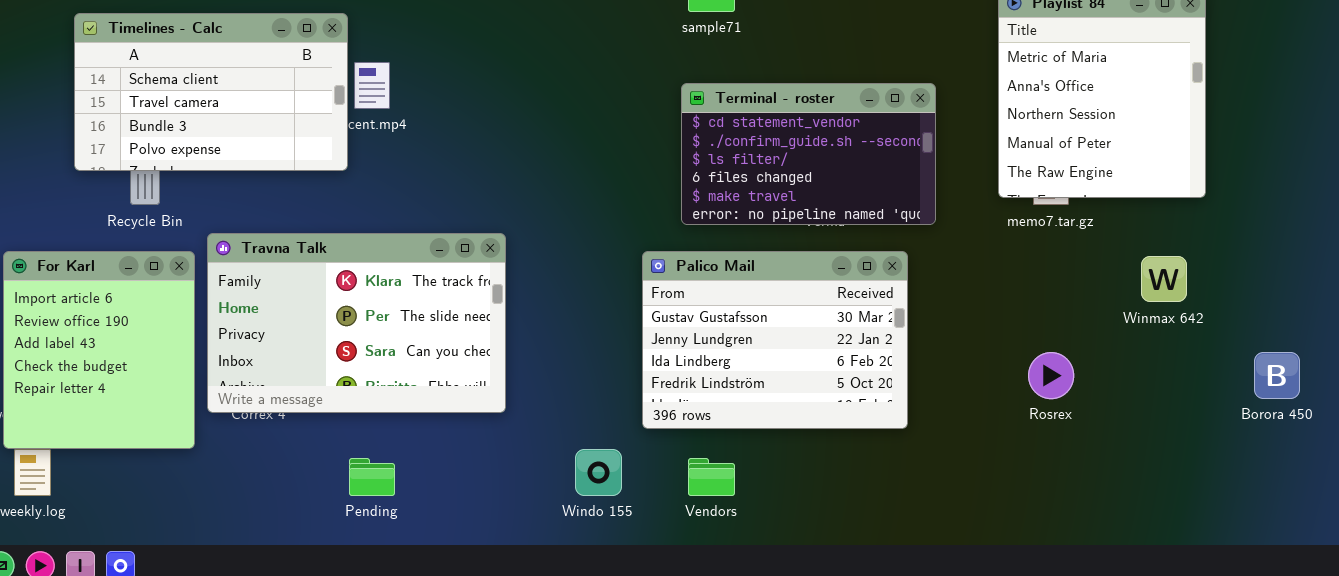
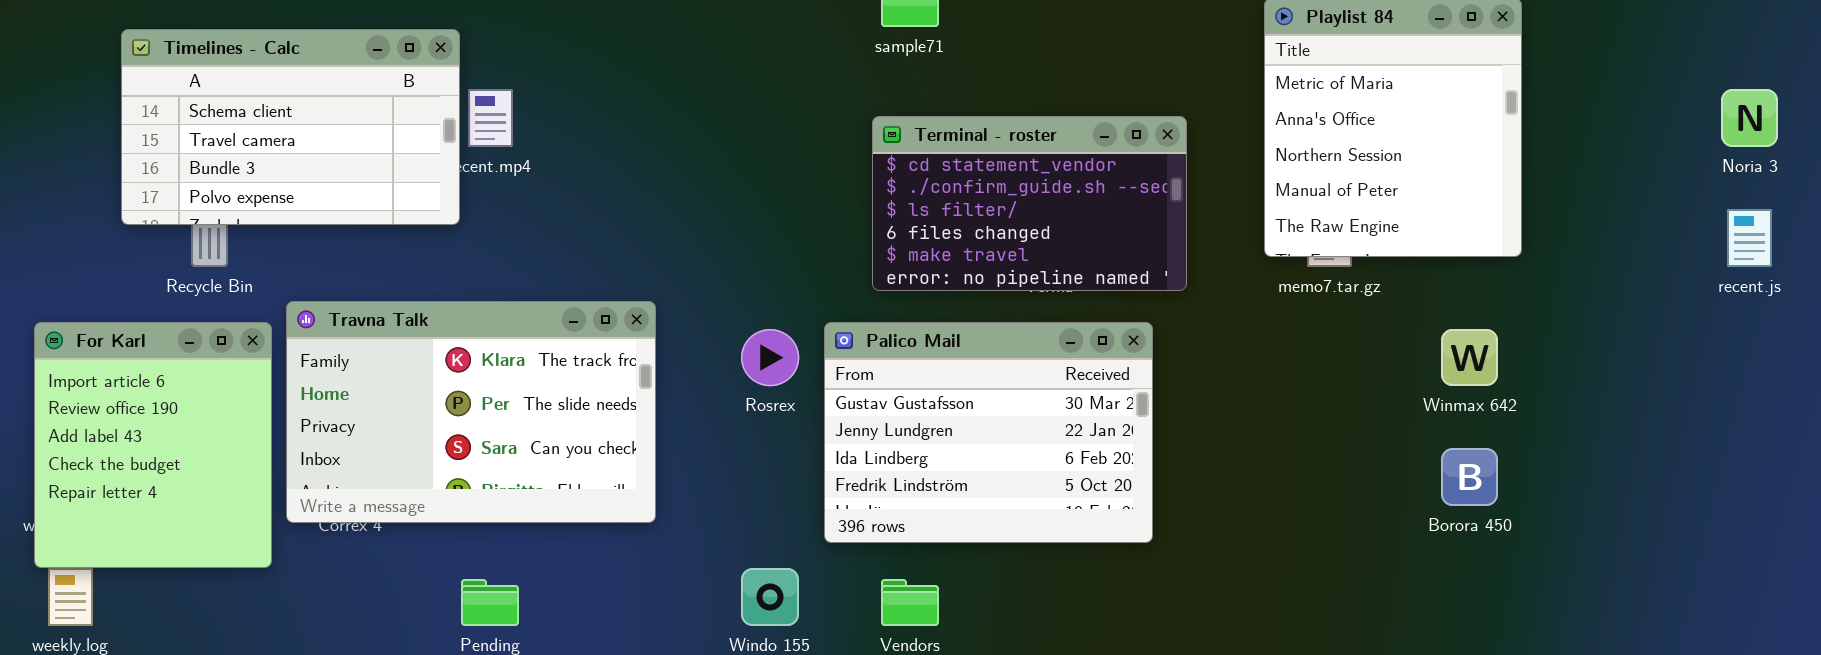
Rosrex: [1028,352,1074,399] -> [741,329,799,386], moved
Borora 450: [1254,352,1300,399] -> [1441,448,1498,506], moved

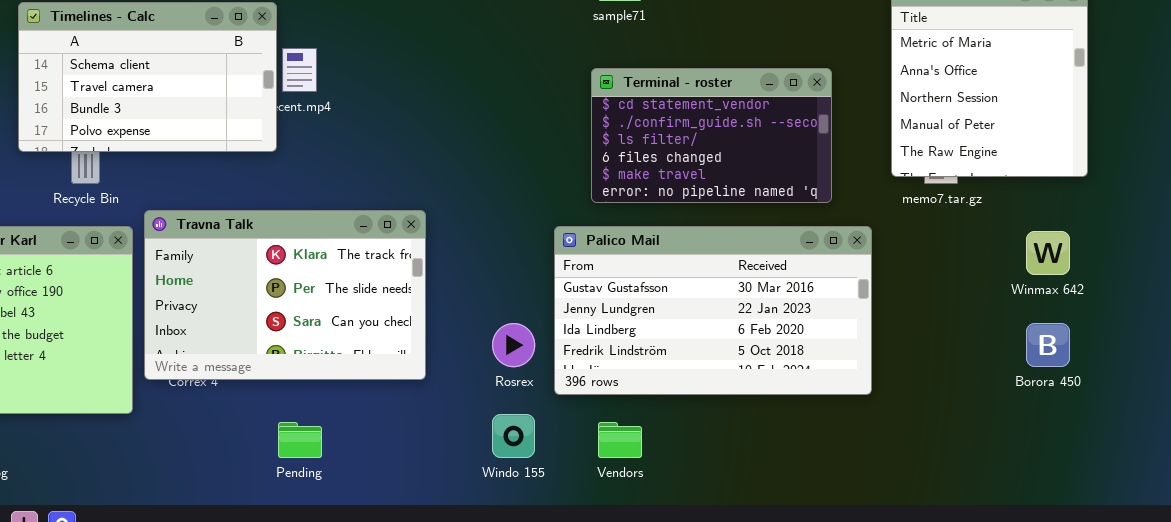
Palico Mail: [824,322,1153,543] -> [554,226,872,395], resized
Rosrex: [741,329,799,386] -> [492,323,535,367], moved

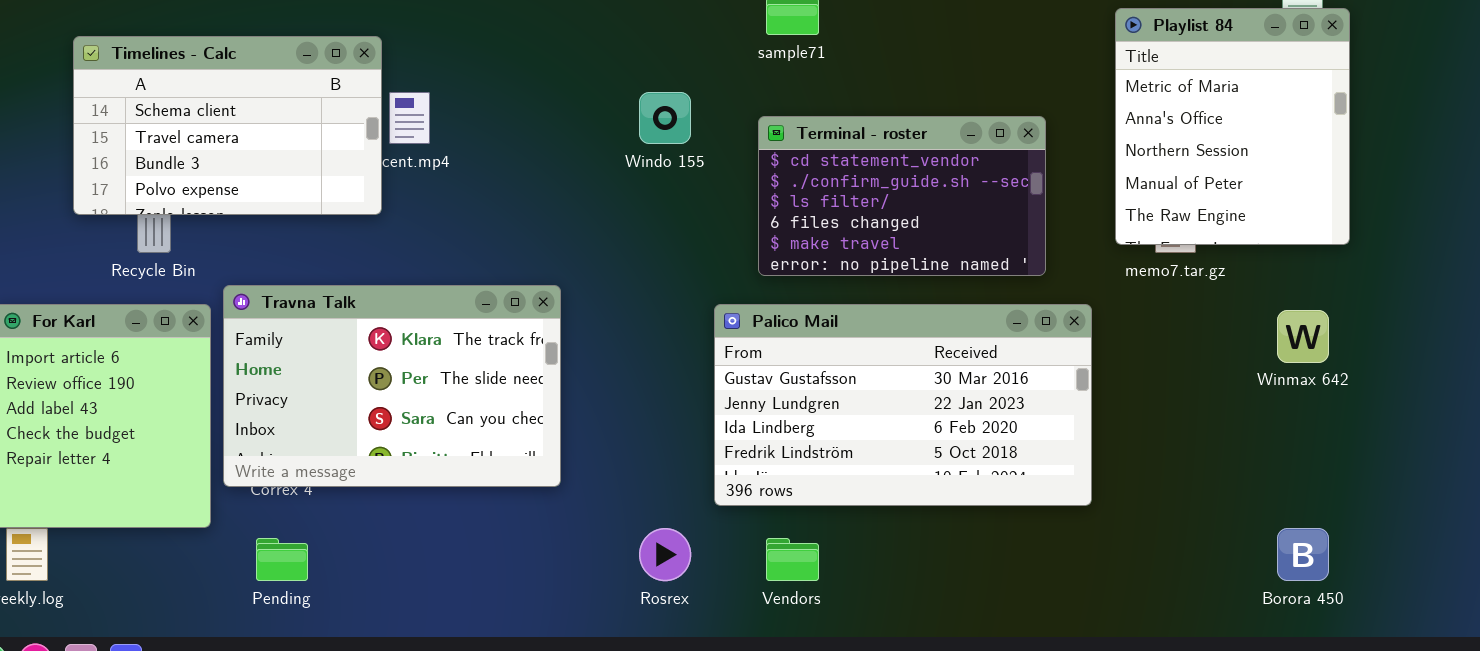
Rosrex: [492,323,535,367] -> [639,528,691,581], moved
Borora 450: [1026,323,1070,367] -> [1277,528,1329,581], moved
Windo 155: [492,414,535,458] -> [639,92,691,144], moved
Pending: [278,422,322,458] -> [256,538,308,581], moved

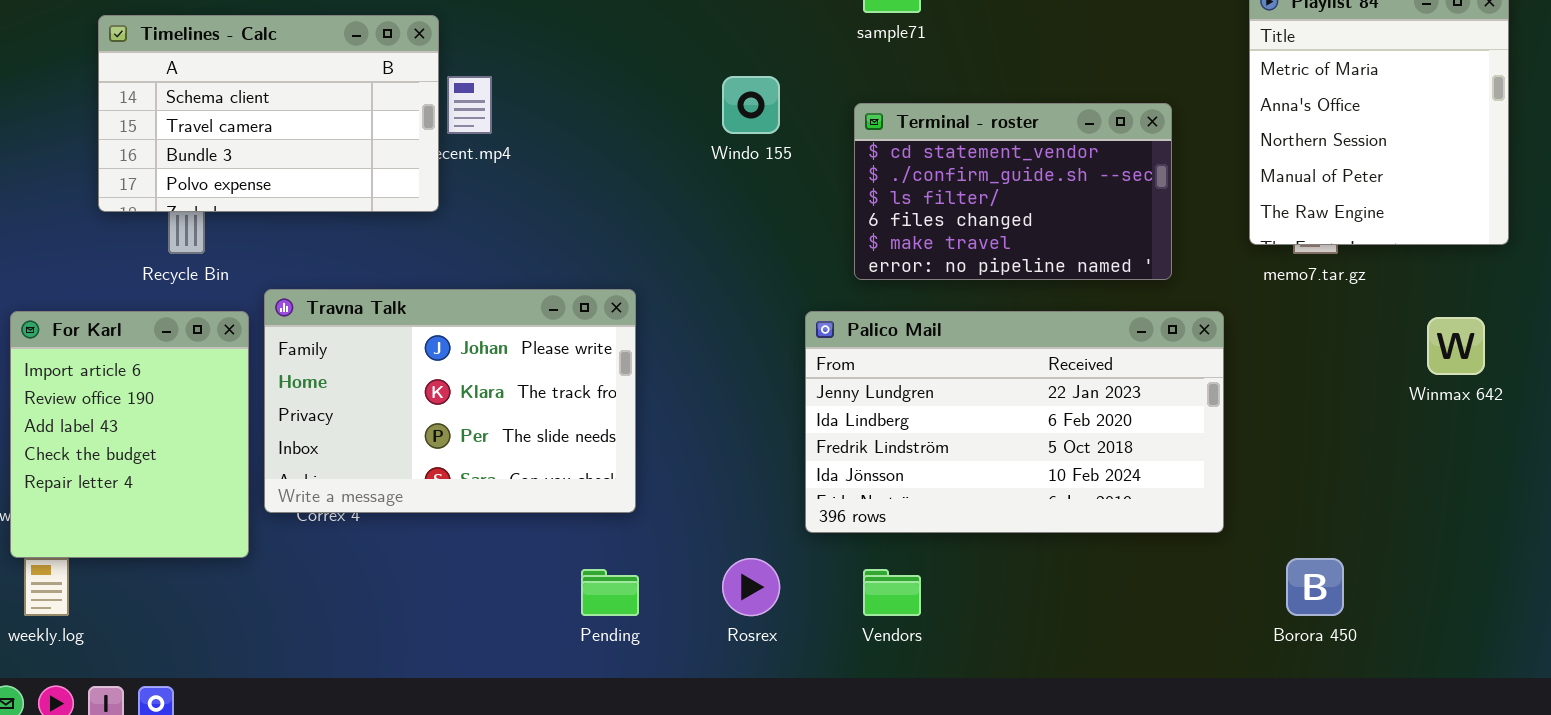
Travna Talk: [223,285,561,487] -> [264,289,636,513], scrolled up 1 row
Palico Mail: [714,304,1092,506] -> [805,311,1224,533], scrolled down 1 row
Borora 450: [1277,528,1329,581] -> [1286,558,1344,616], moved
Pending: [256,538,308,581] -> [581,569,639,616], moved

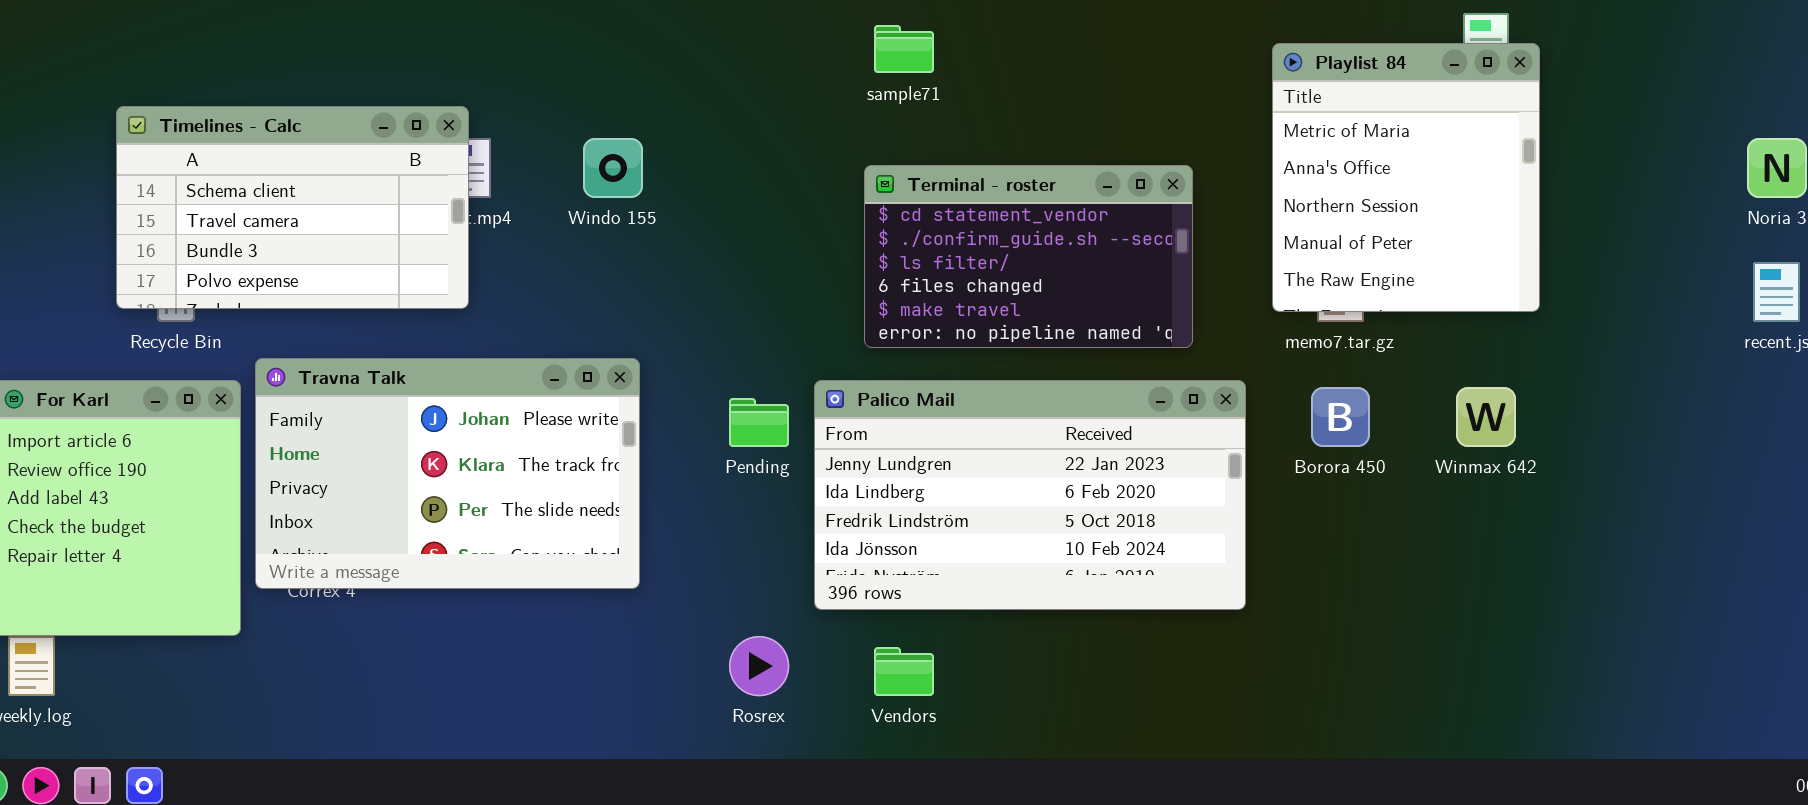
Timelines - Calc: [98,15,439,212] -> [116,106,469,309], moved
Windo 155: [722,76,780,134] -> [583,138,643,198], moved
Borora 450: [1286,558,1344,616] -> [1311,387,1370,447], moved
Pending: [581,569,639,616] -> [729,398,789,447], moved

